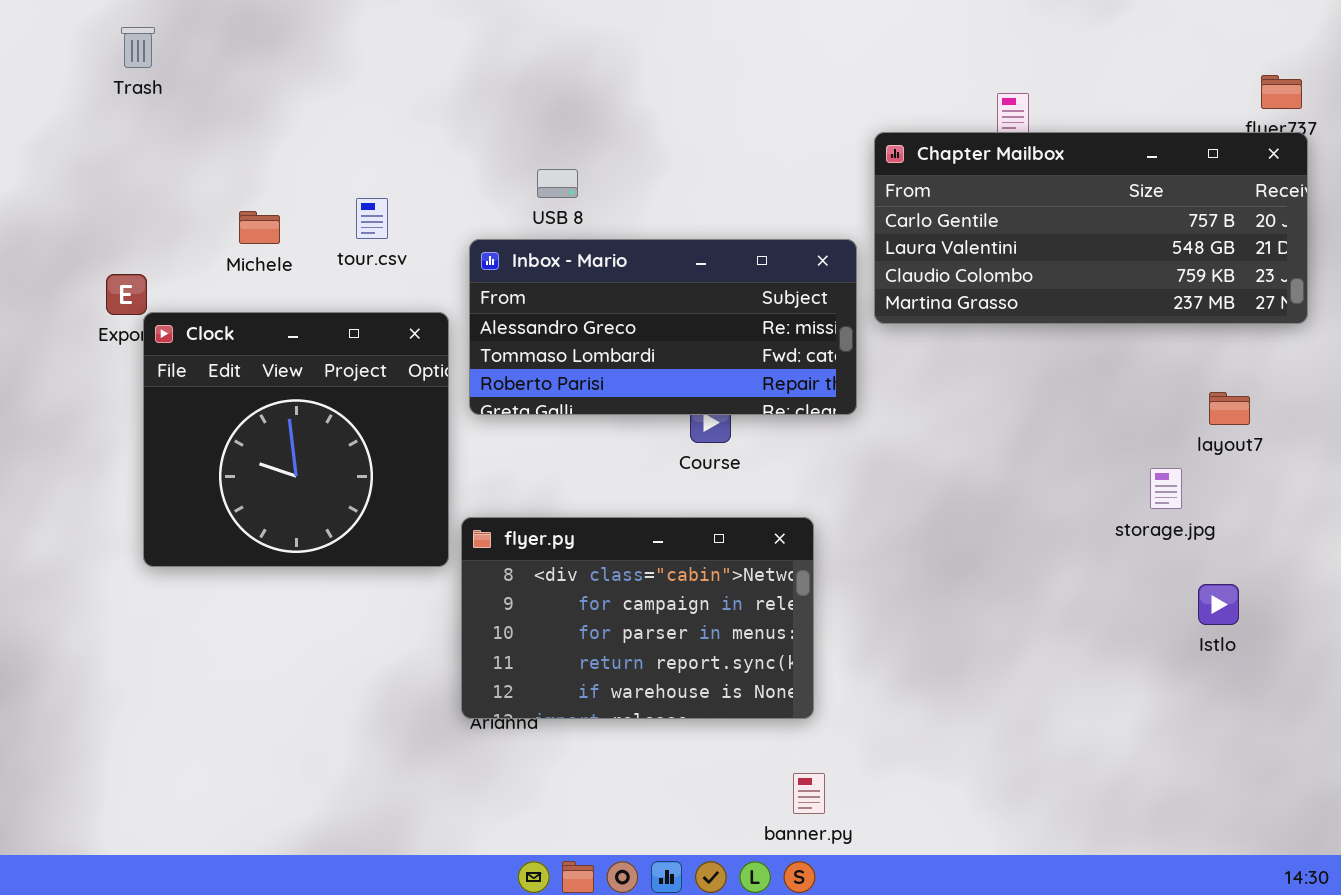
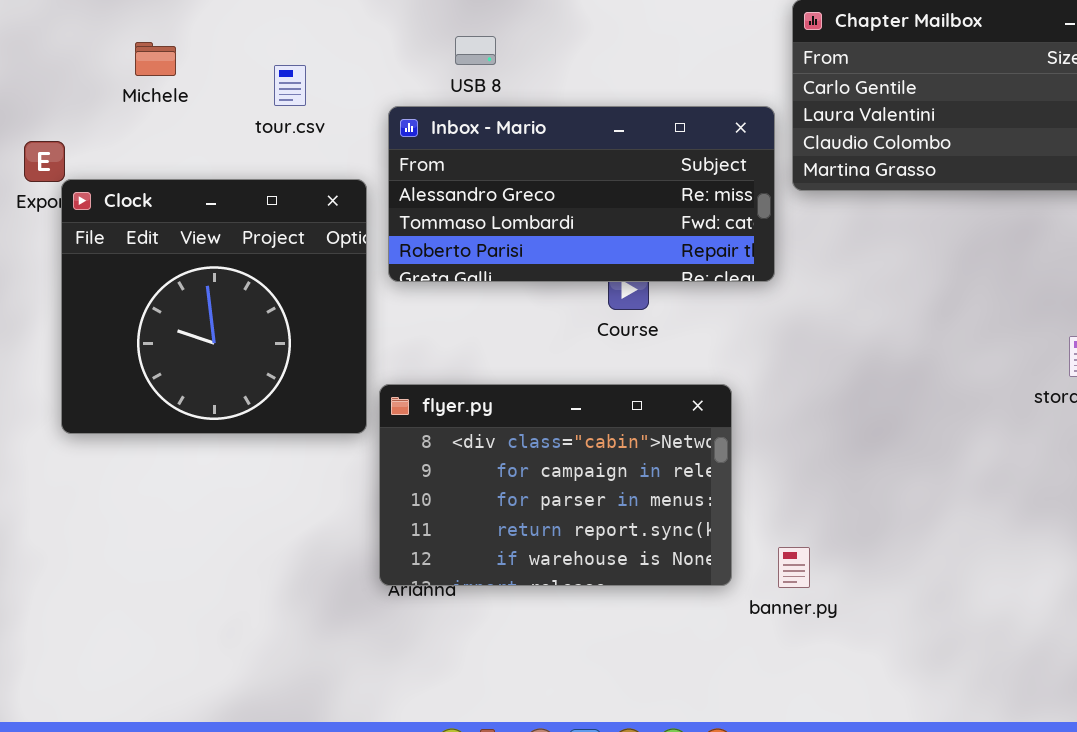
Michele: [239,211,280,244] -> [135,42,176,76], moved
banner.py: [793,773,825,814] -> [778,547,810,588], moved

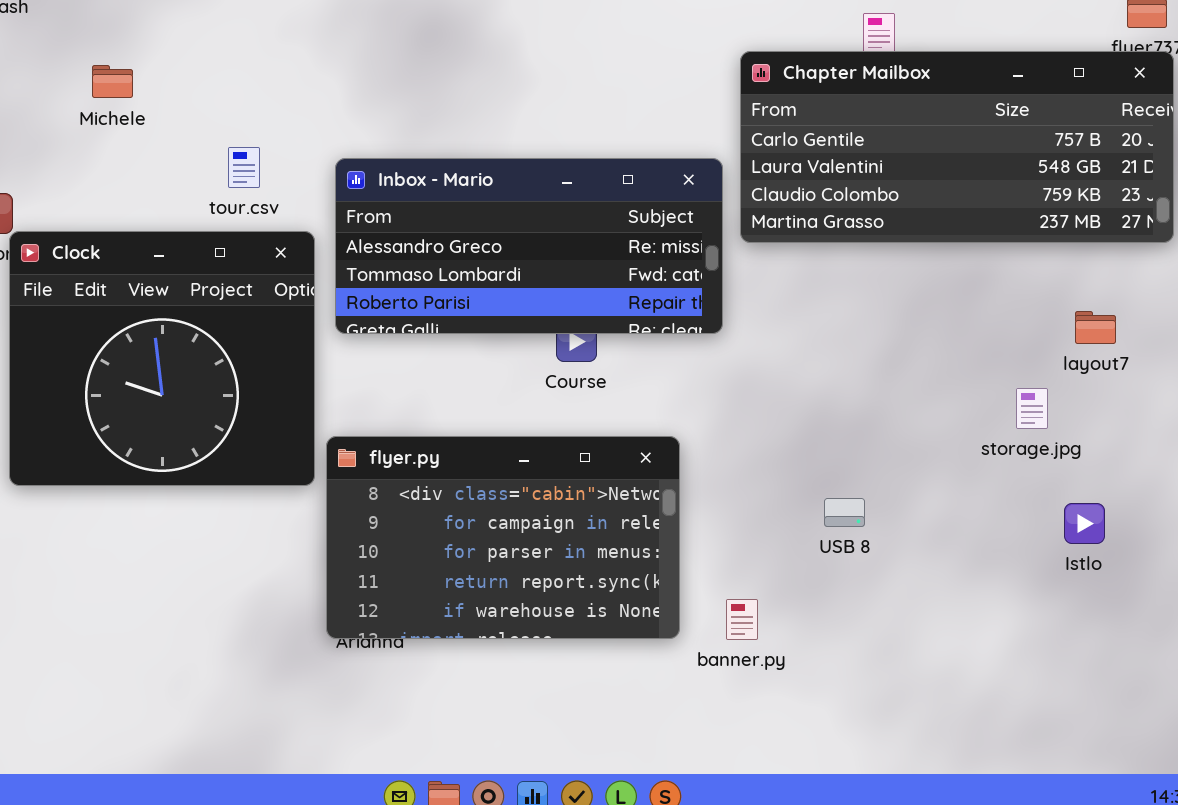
USB 8: [455,36,496,65] -> [824,498,865,527], moved
Michele: [135,42,176,76] -> [92,65,133,98], moved
tour.csv: [274,65,306,106] -> [228,147,260,188], moved

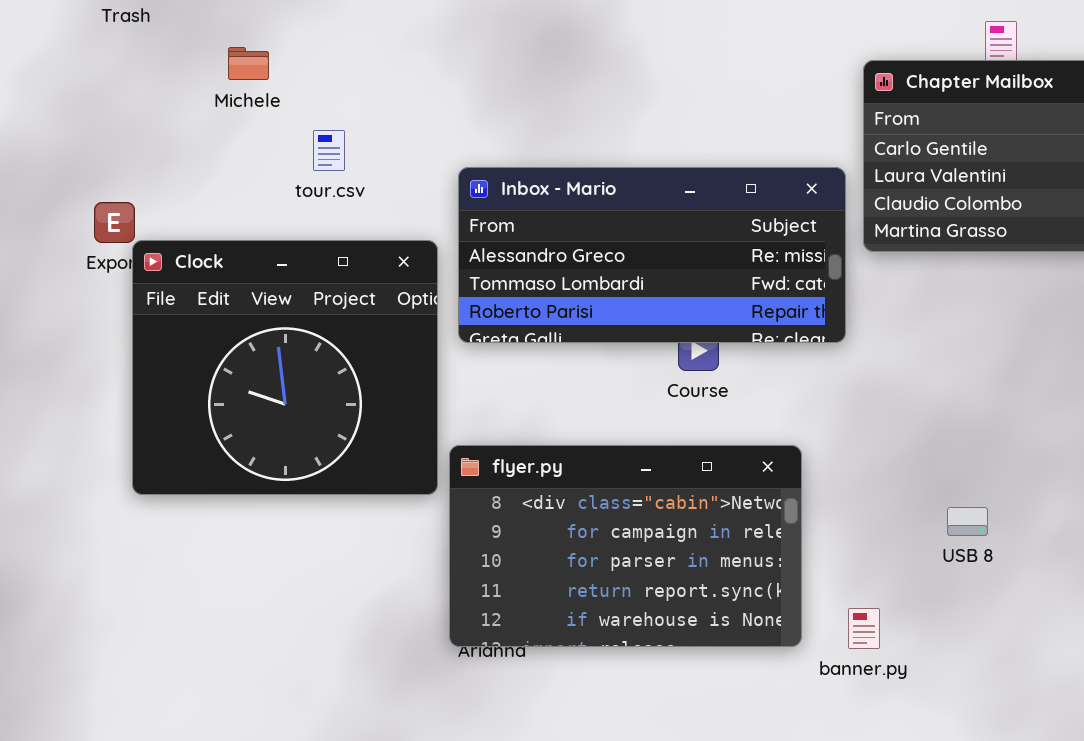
Michele: [92,65,133,98] -> [228,47,269,80], moved
tour.csv: [228,147,260,188] -> [313,130,345,171], moved

